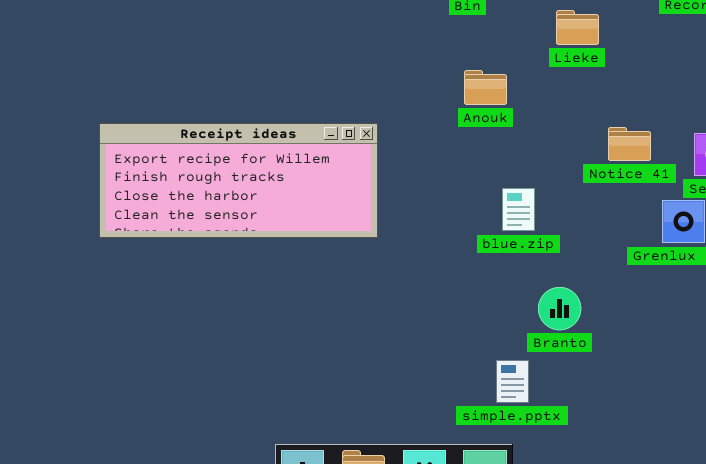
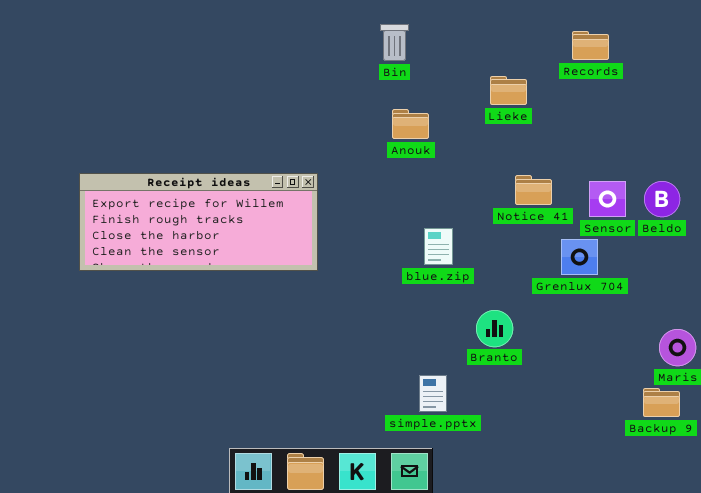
Lieke: [556,10,599,45] -> [490,76,527,105], moved
Anouk: [464,70,507,105] -> [392,109,429,139], moved
Branto: [538,287,581,330] -> [476,310,513,347], moved

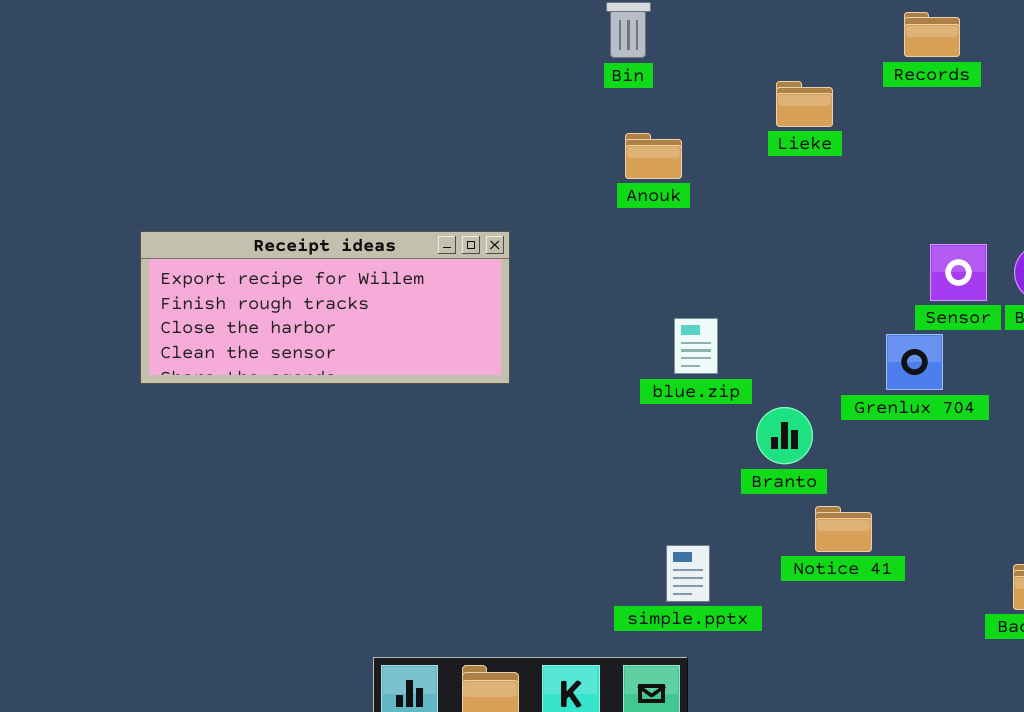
Notice 41: [515,175,552,205] -> [815,506,872,552], moved
Branto: [476,310,513,347] -> [756,407,813,464], moved

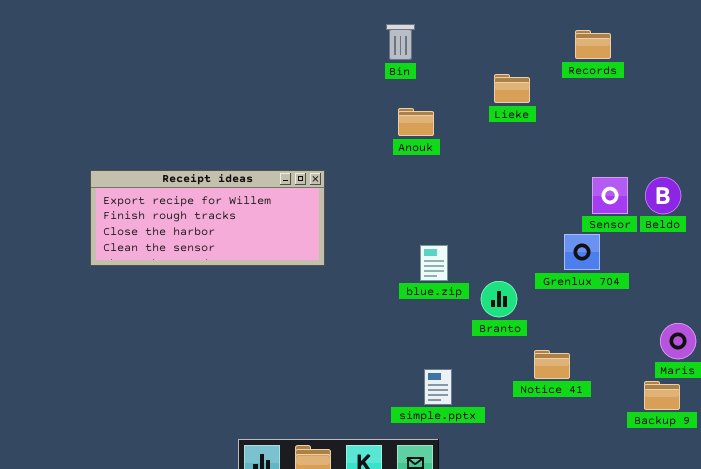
blue.zip: [674,318,718,374] -> [420,245,448,281], moved
Notice 41: [815,506,872,552] -> [534,350,570,379], moved

